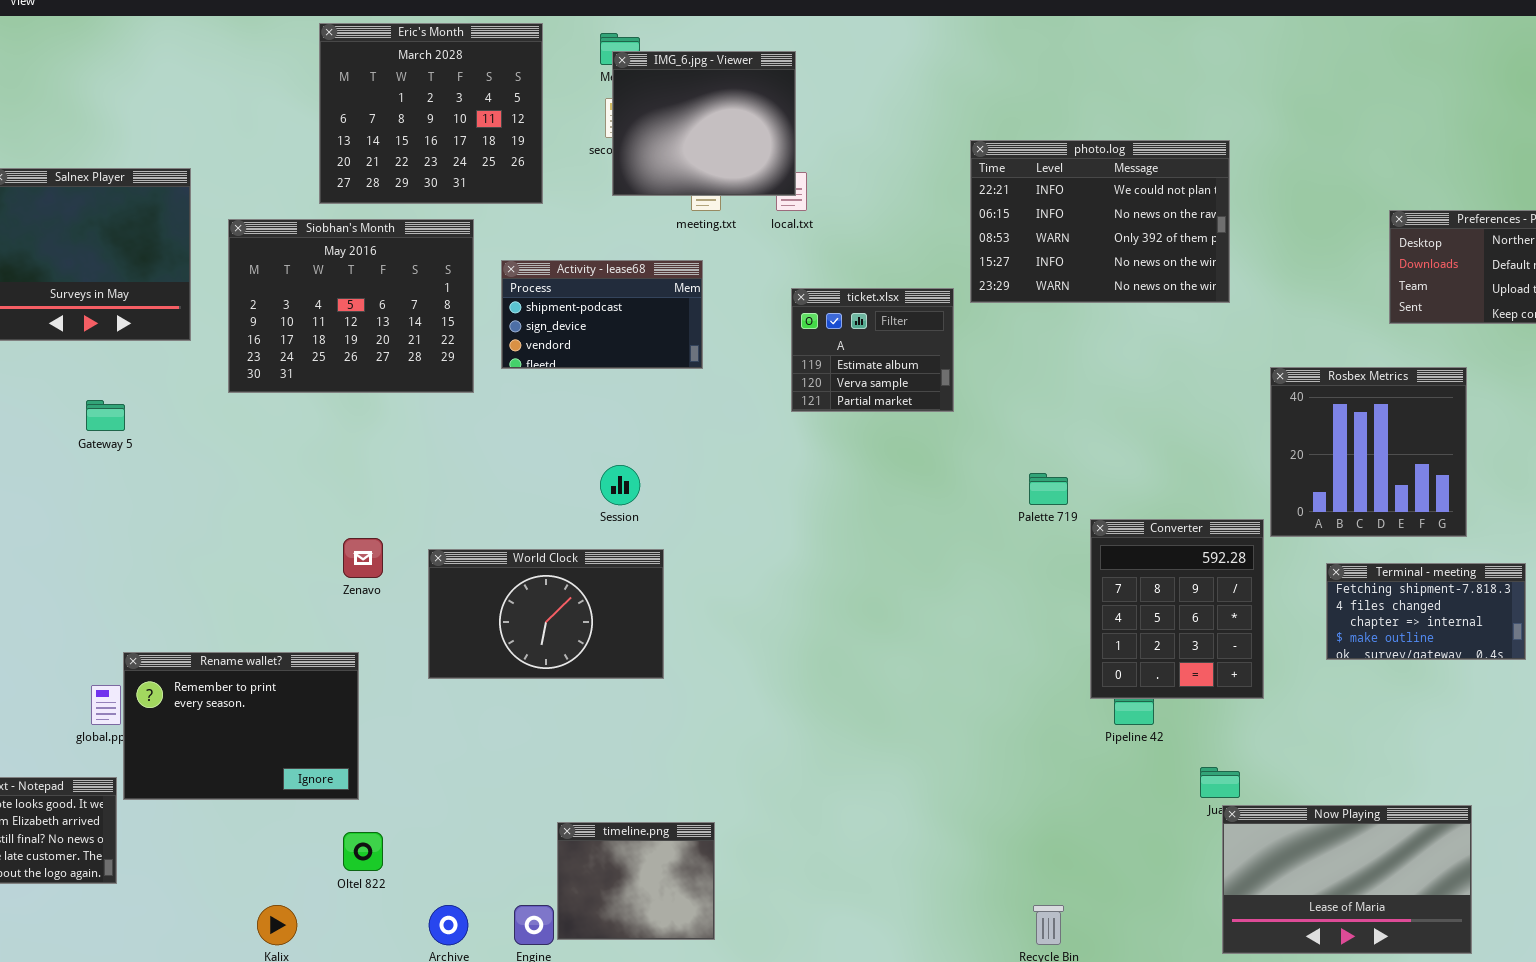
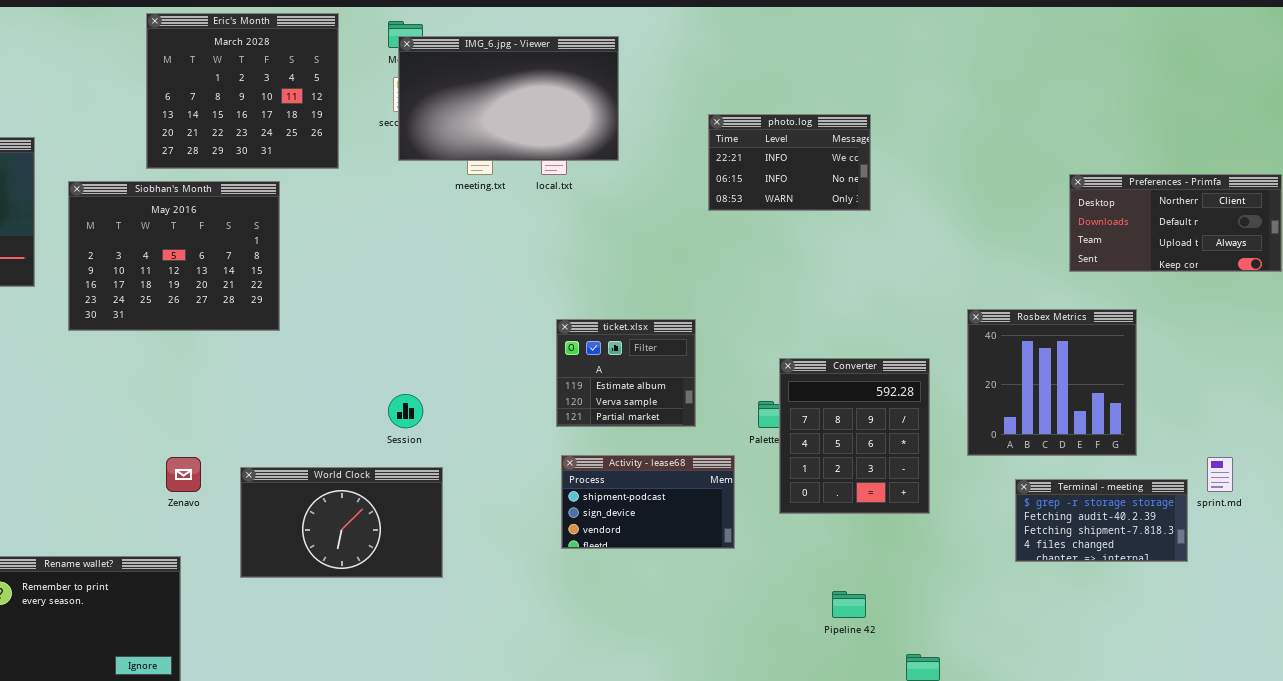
IMG_6.jpg - Viewer: [612,51,796,196] -> [398,36,619,161], resized
photo.log: [970,140,1230,303] -> [708,114,871,211], resized
Activity - lease68: [501,260,703,369] -> [561,455,735,549], moved
ticket.xlsx: [791,288,954,412] -> [556,319,696,427], moved
Converter: [1090,519,1264,699] -> [779,358,930,514], moved
Terminal - meeting: [1326,563,1526,660] -> [1015,479,1188,562], scrolled up 2 rows

